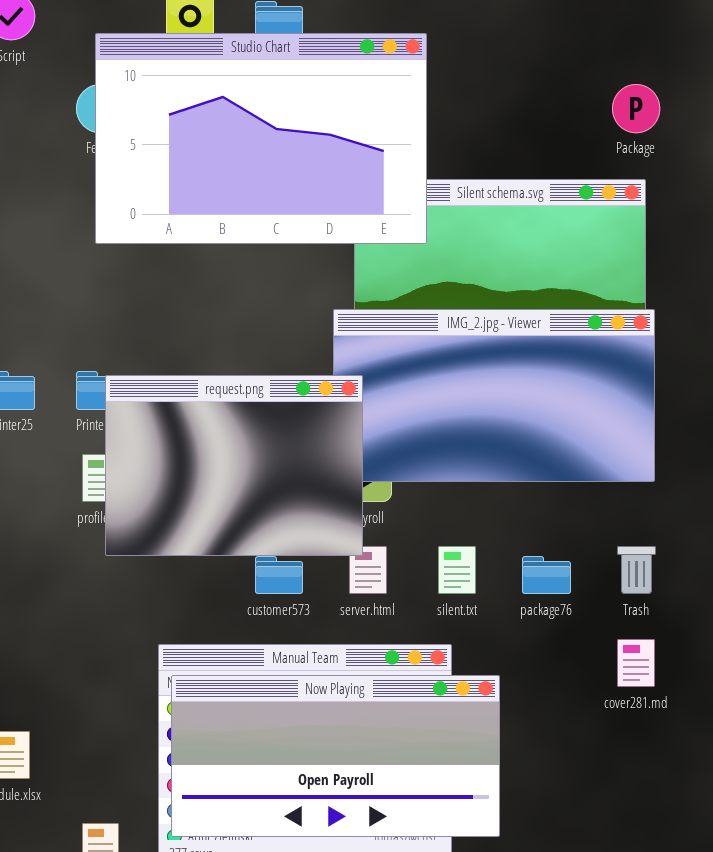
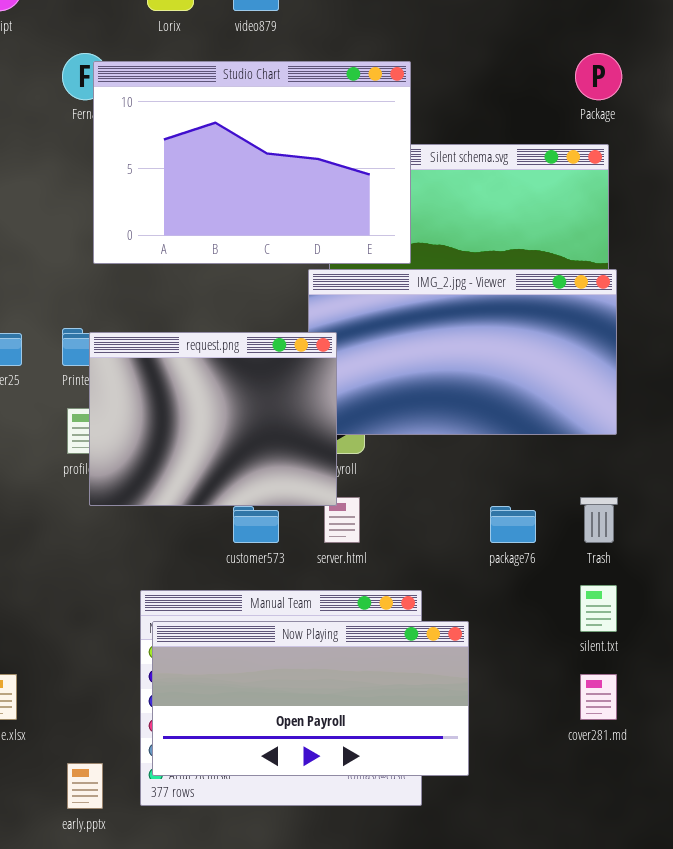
Studio Chart: [95,33,427,244] -> [93,61,411,264], moved
silent.txt: [438,546,476,594] -> [580,585,617,632], moved
cover281.md: [617,639,655,687] -> [580,674,617,720], moved

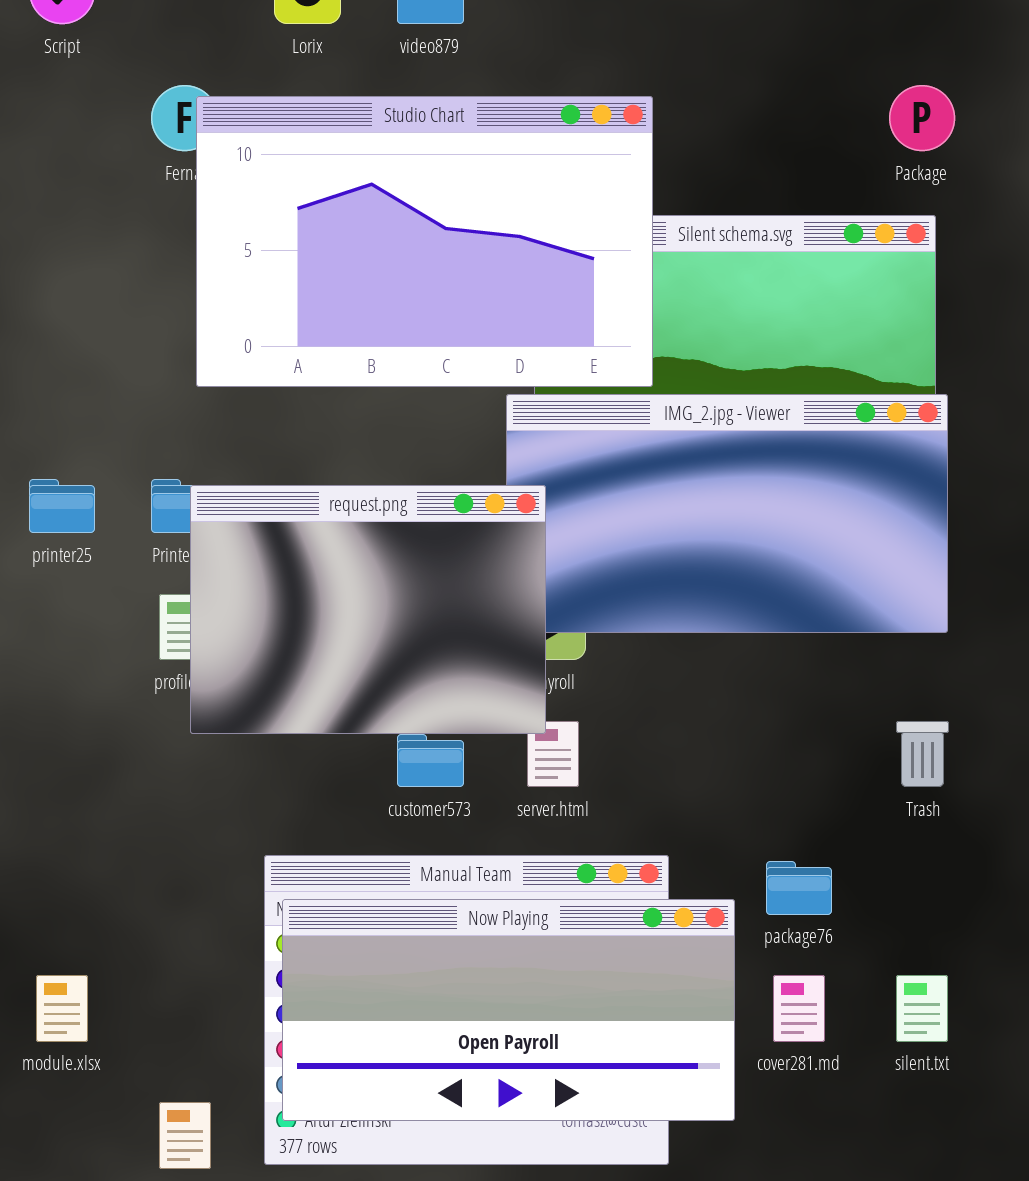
package76: [490,506,536,543] -> [766,861,832,915], moved
silent.txt: [580,585,617,632] -> [896,975,948,1042], moved
cover281.md: [580,674,617,720] -> [773,975,825,1042], moved

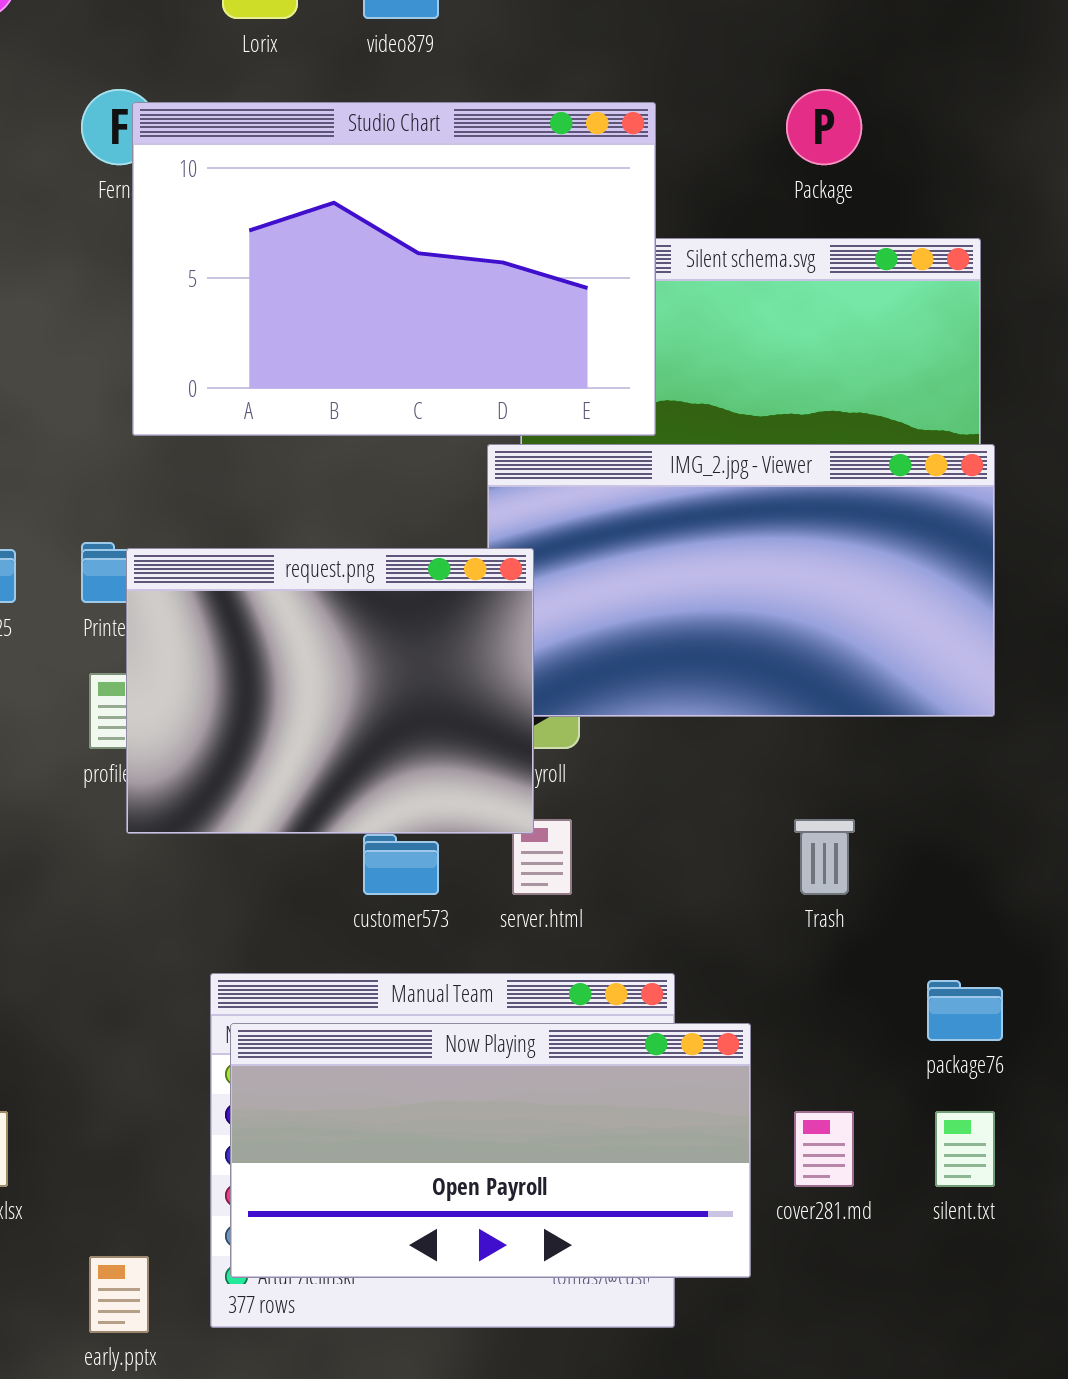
Package: [889,85,955,151] -> [786,89,862,165], moved
Trash: [896,721,949,787] -> [794,819,855,895], moved
package76: [766,861,832,915] -> [927,980,1003,1041], moved

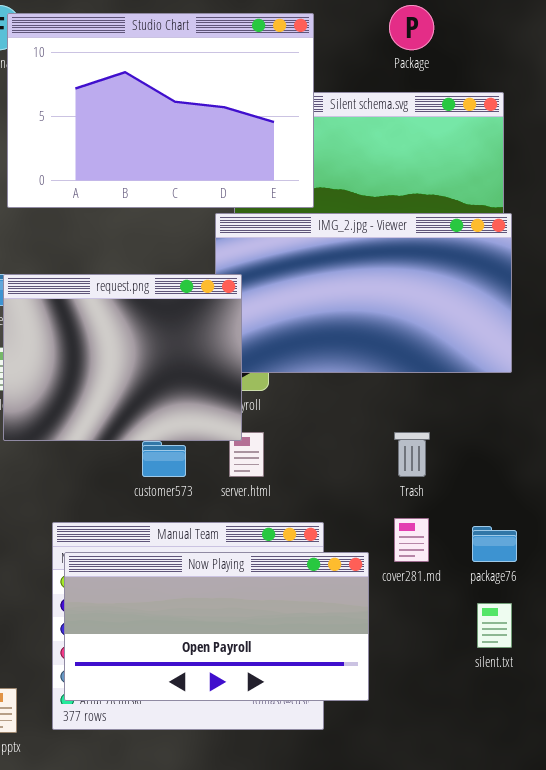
cover281.md: [794,1111,854,1187] -> [394,518,429,562], moved

